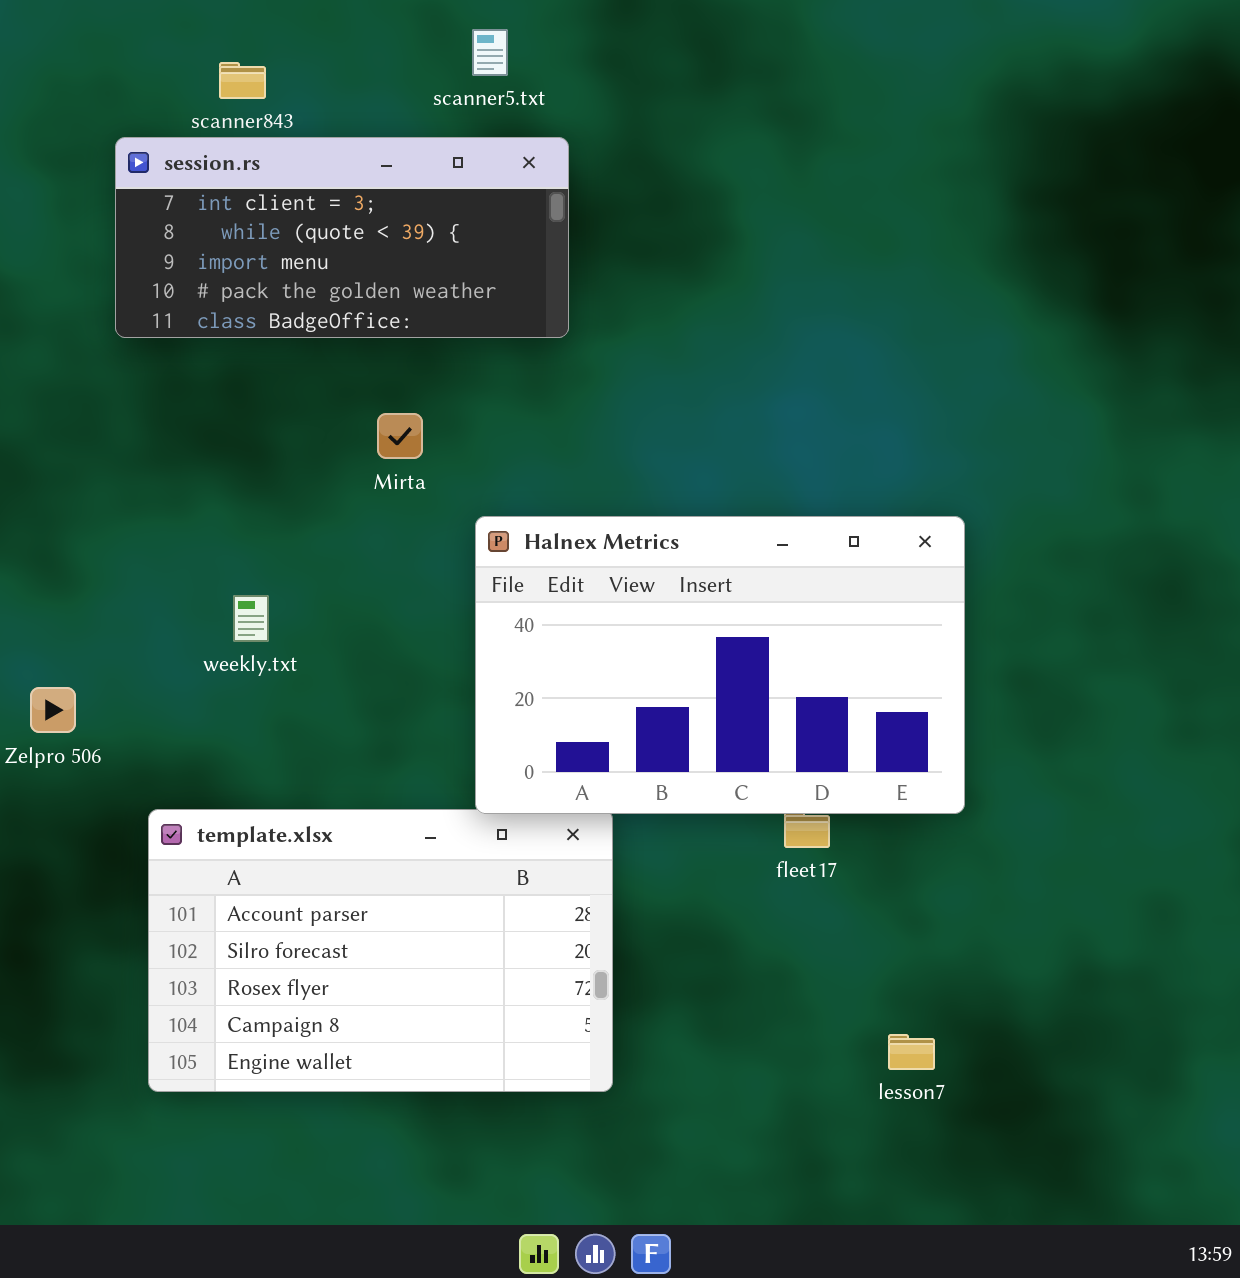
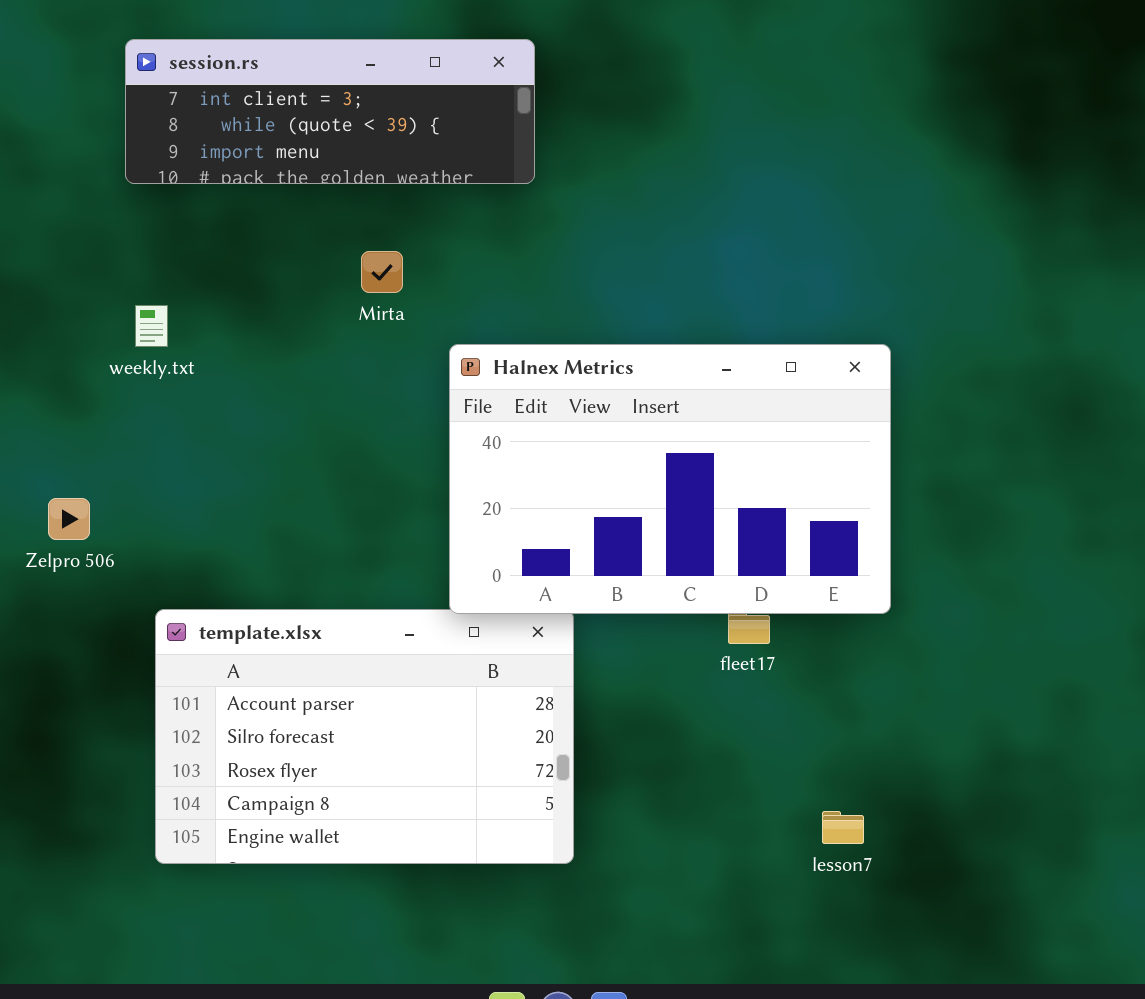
session.rs: [115,137,569,338] -> [125,39,535,184], resized
weekly.txt: [233,595,269,642] -> [135,305,168,347], moved

